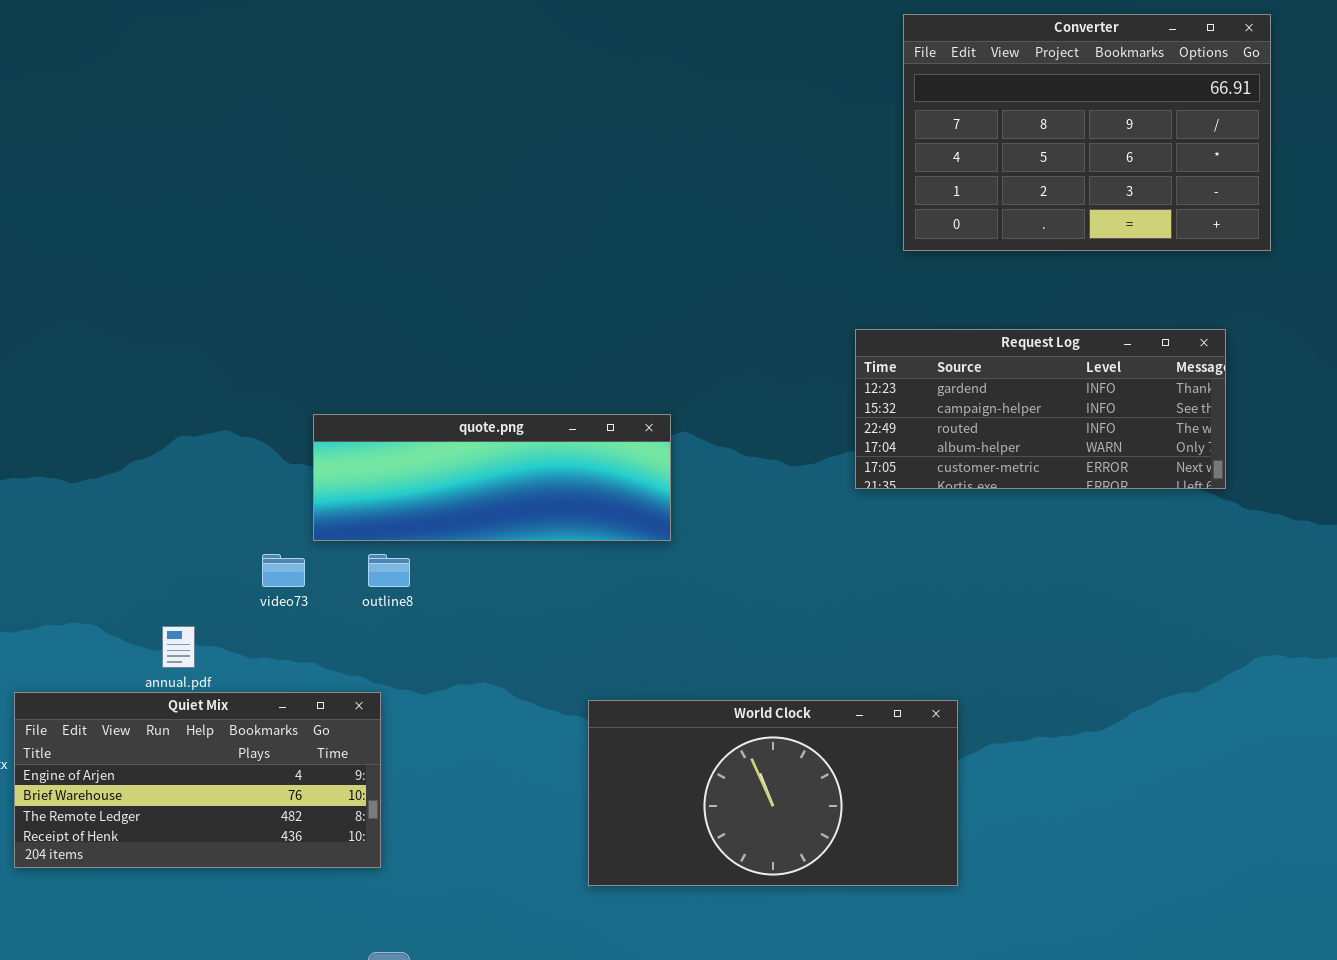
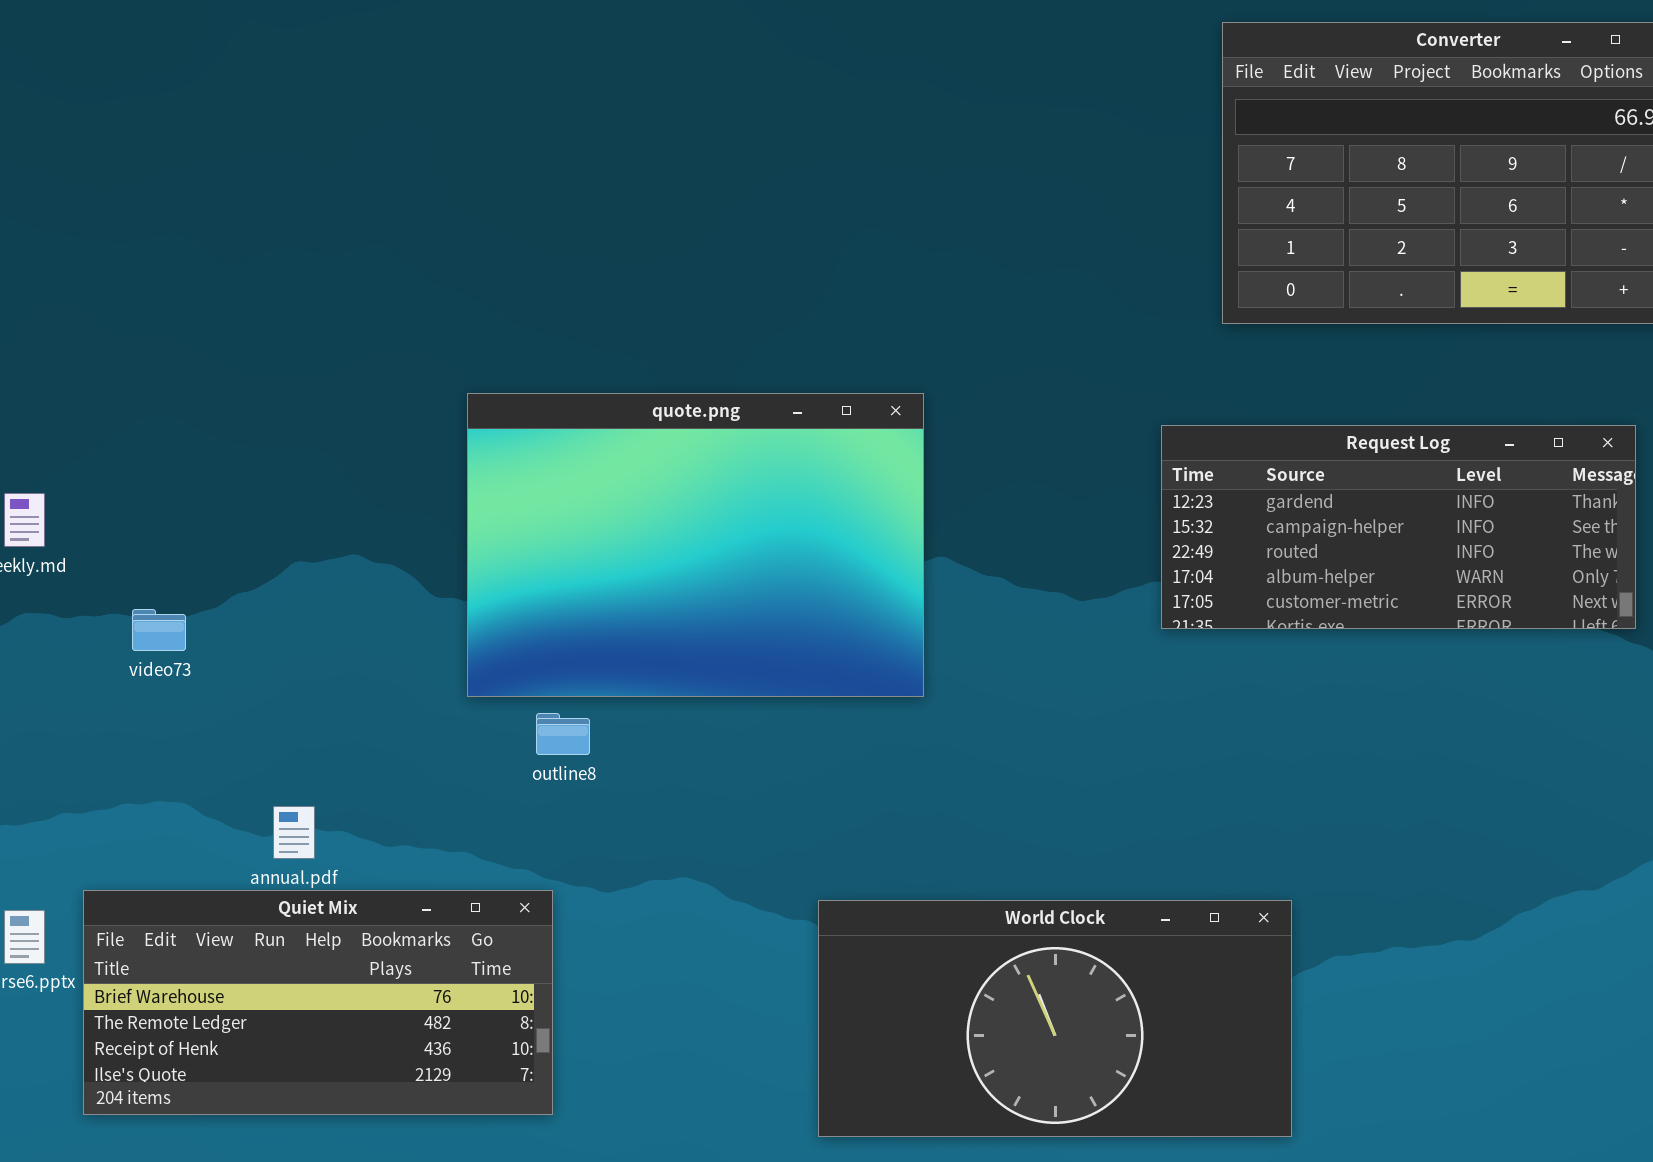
quote.png: [313,414,671,541] -> [467,393,924,697], resized
video73: [262,554,305,587] -> [132,609,186,651], moved
Quiet Mix: [14,692,381,868] -> [83,890,553,1115], scrolled down 1 row

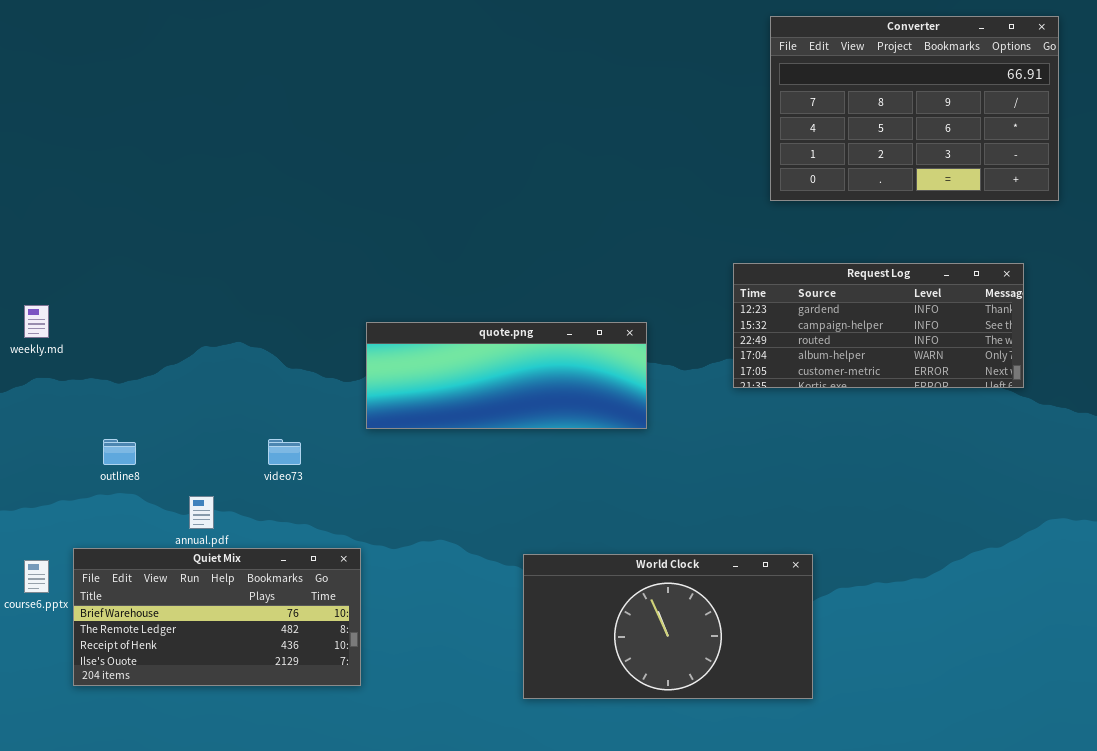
quote.png: [467,393,924,697] -> [366,322,647,429], moved, resized
video73: [132,609,186,651] -> [268,439,301,465], moved
outline8: [536,713,590,755] -> [103,439,136,465], moved

